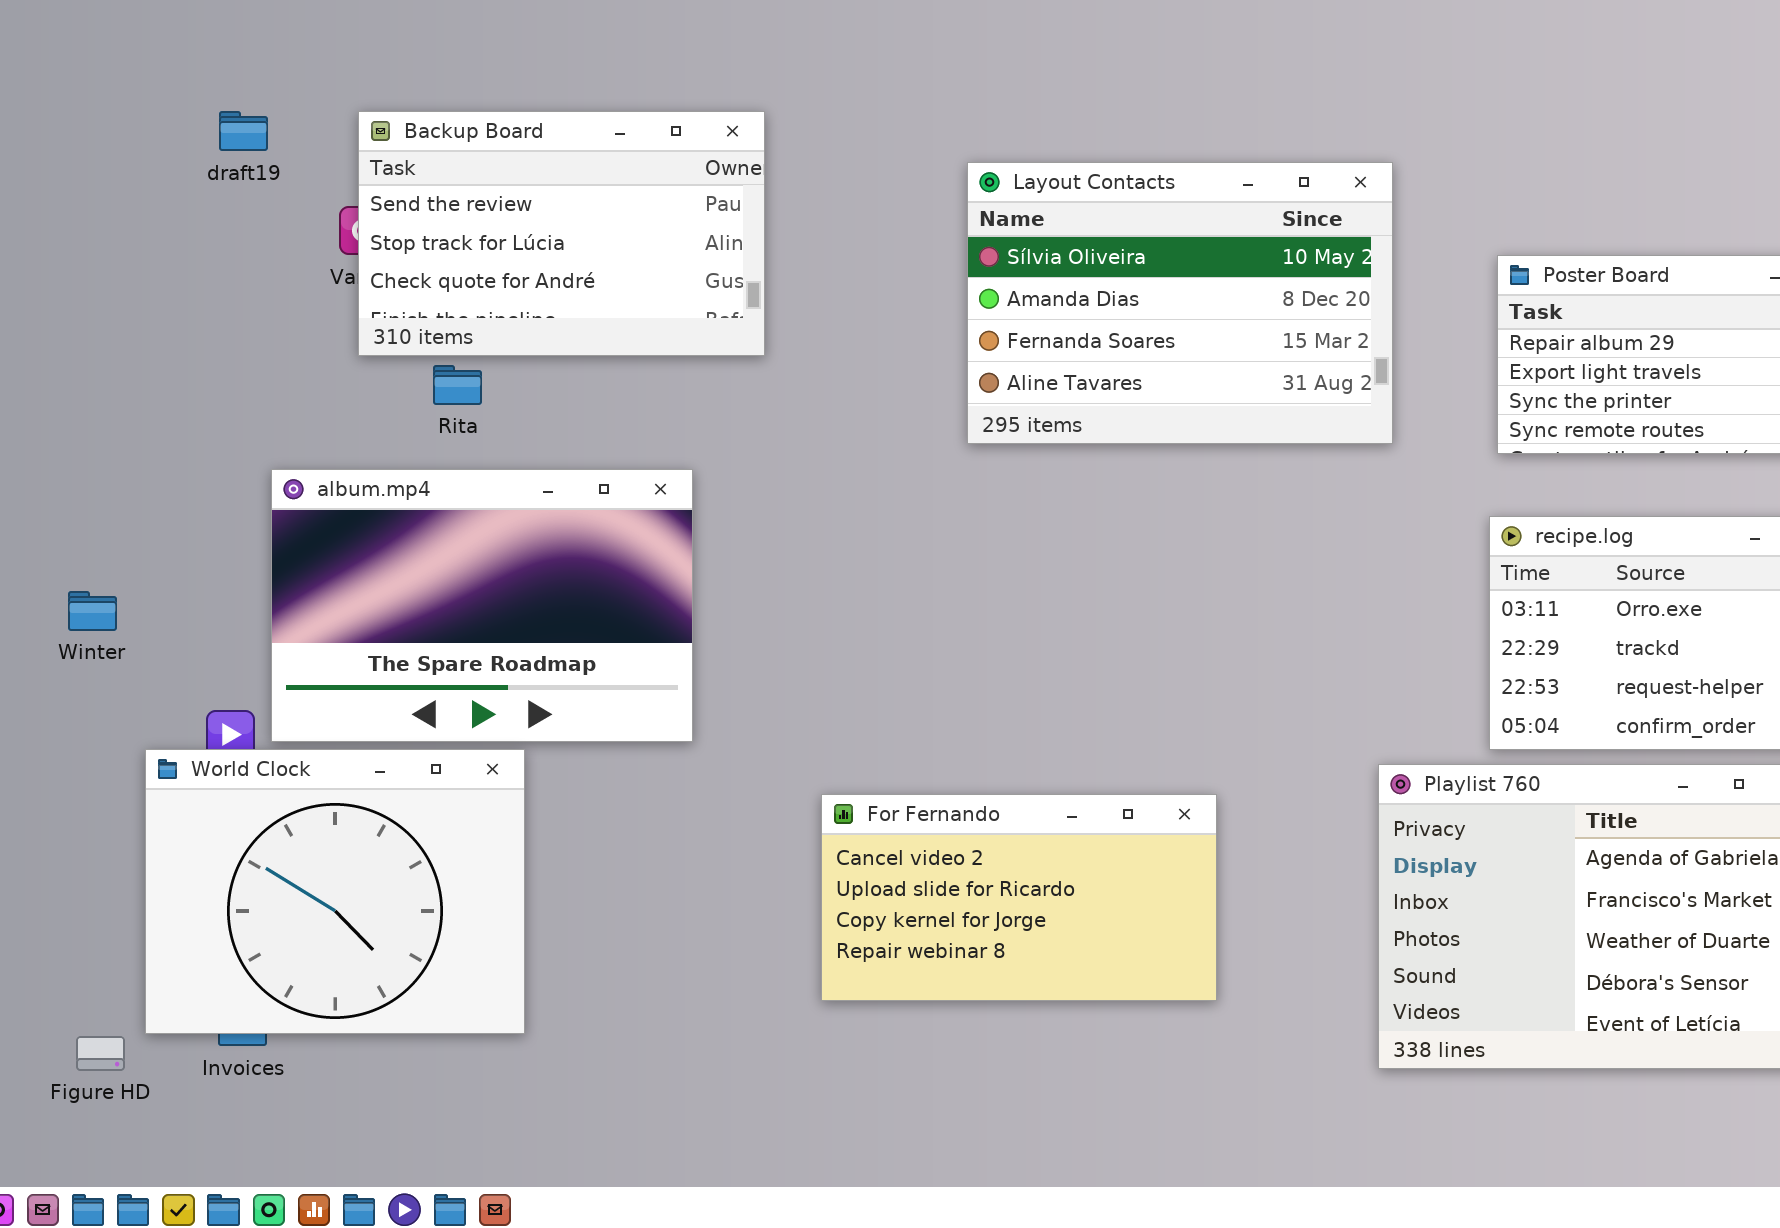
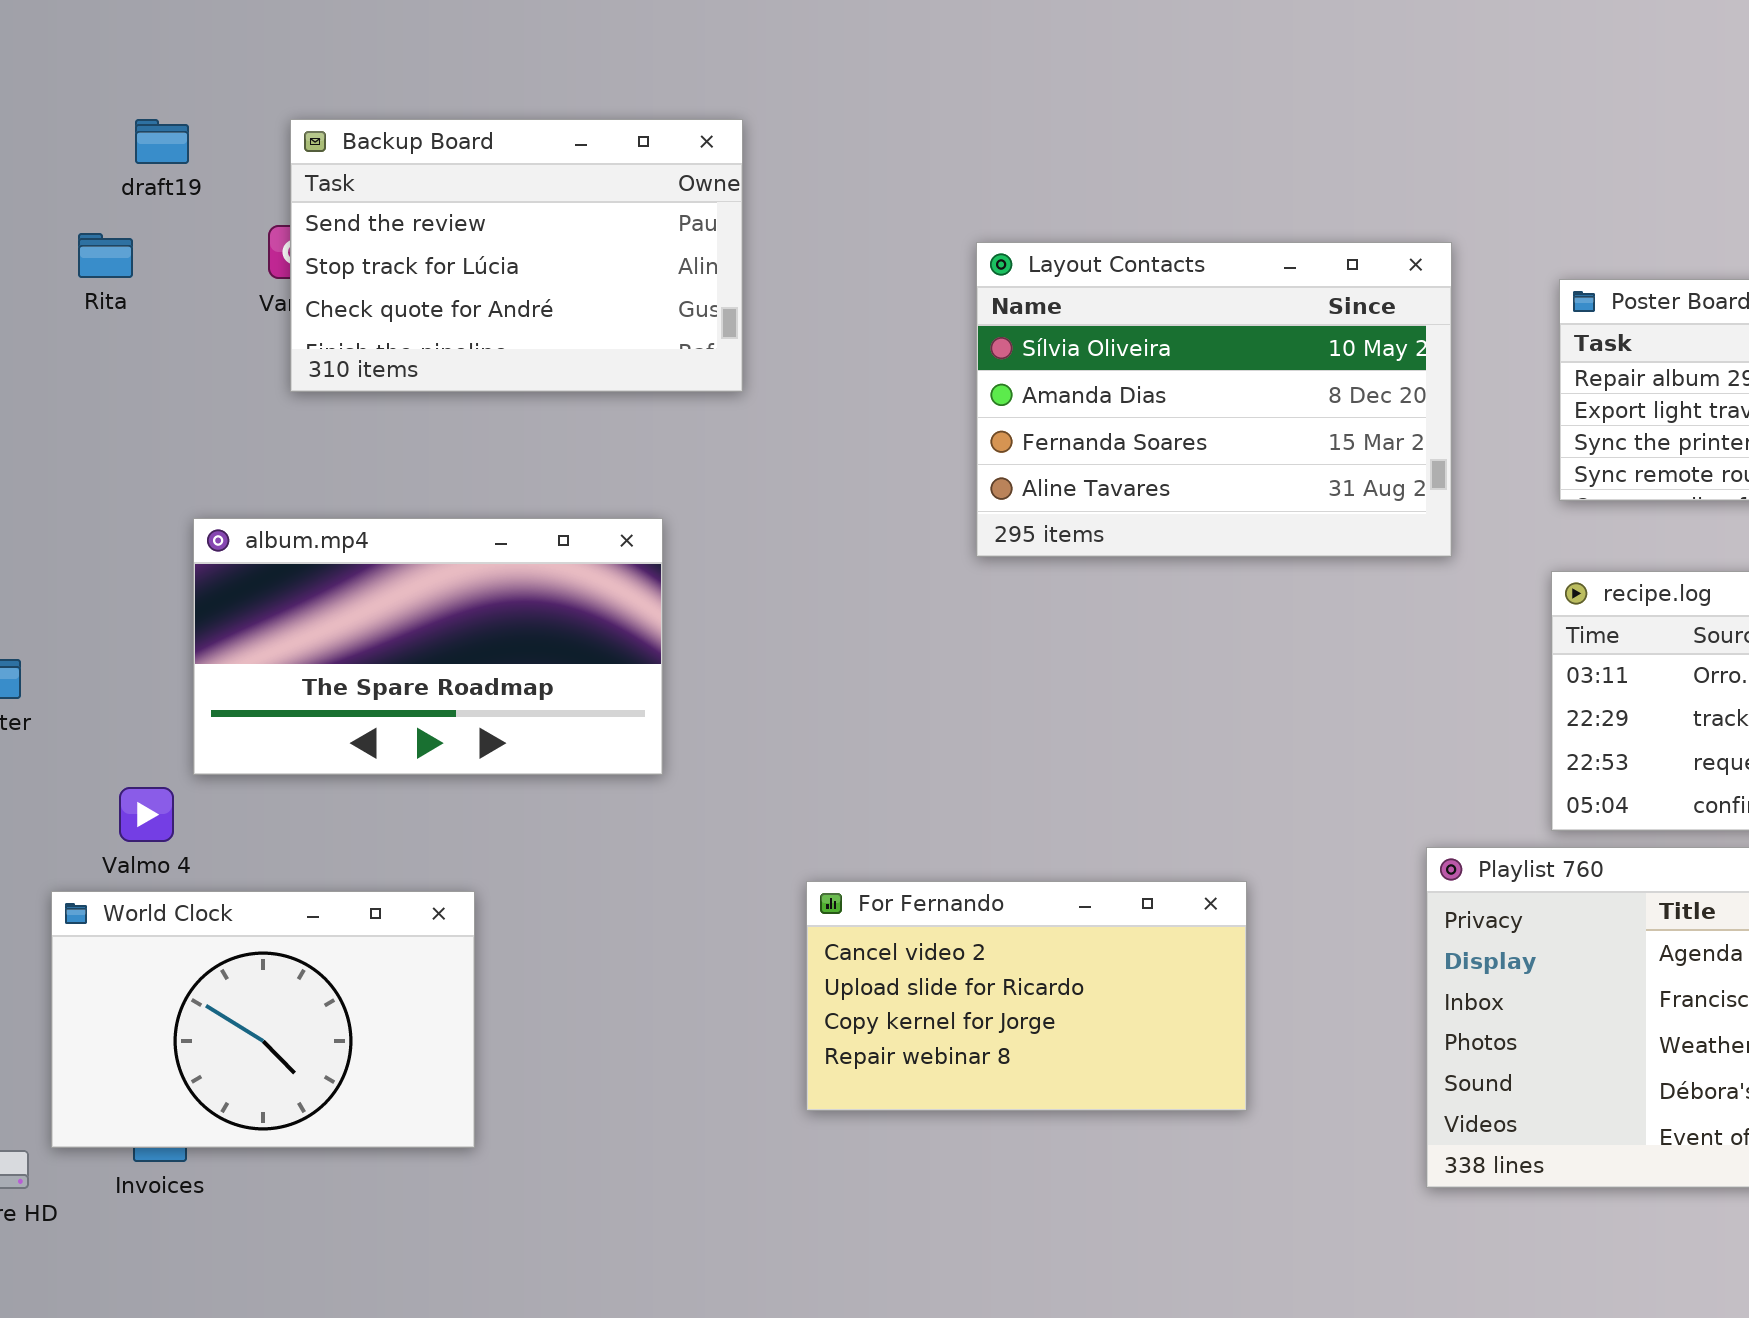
Layout Contacts: [967,162,1393,444] -> [976,242,1452,557], moved
Rita: [433,365,482,405] -> [78,233,133,278], moved
album.mp4: [271,469,693,742] -> [193,518,663,775], resized
World Clock: [145,749,525,1034] -> [51,891,475,1148], resized

